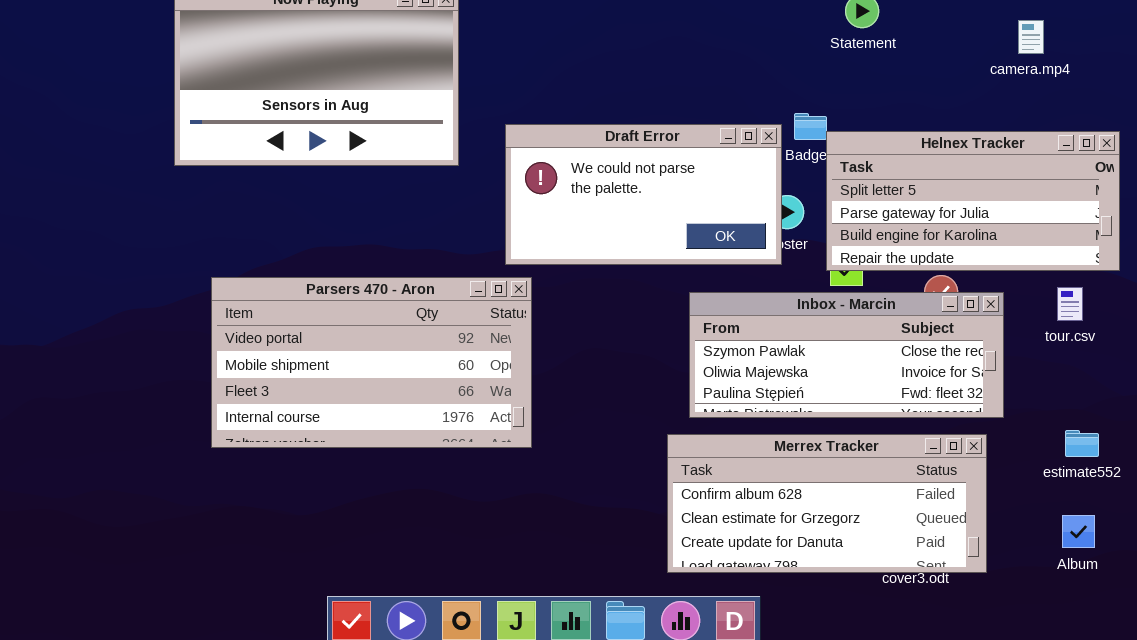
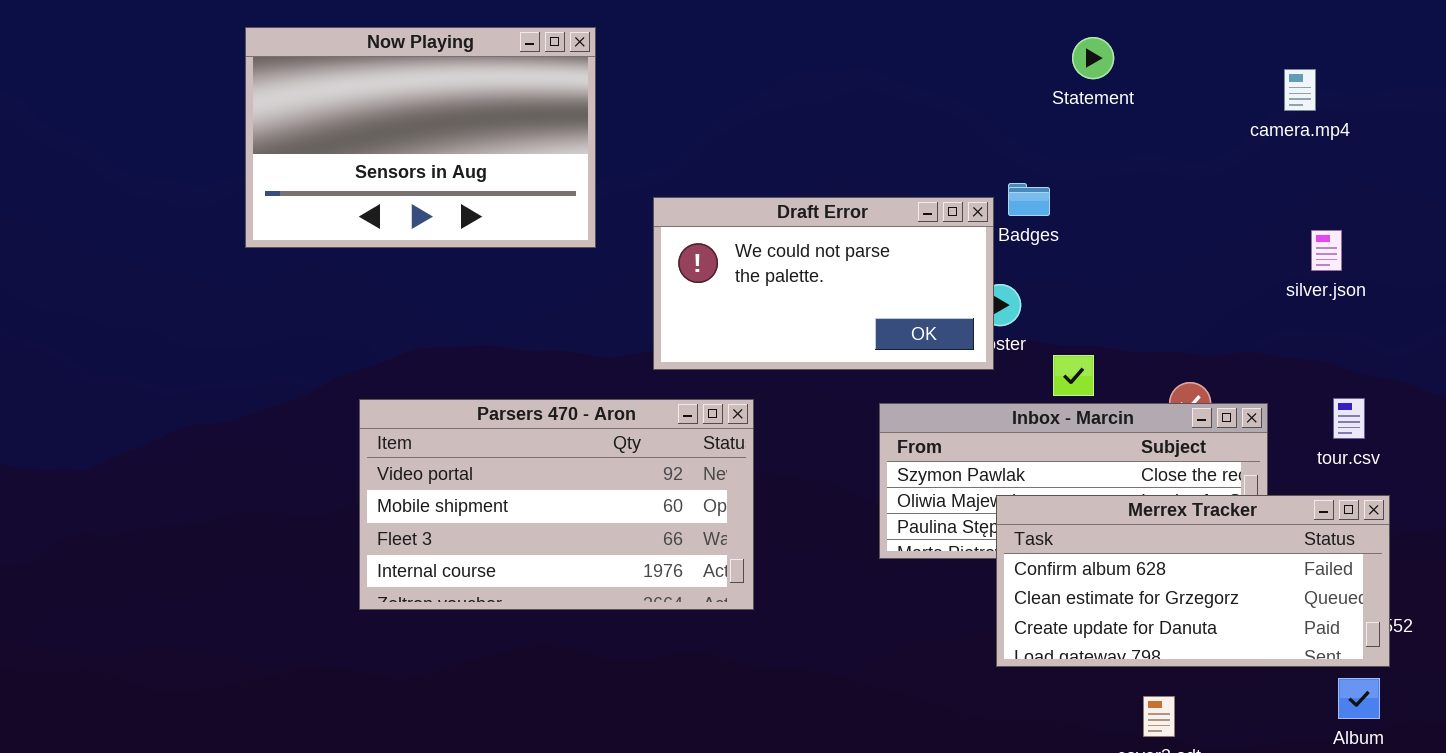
Helnex Tracker: [826,131,1120,271] -> none, closed
Parsers 470 - Aron: [211,277,532,448] -> [359,399,754,610], moved
Merrex Tracker: [667,434,987,573] -> [996,495,1390,667], moved

